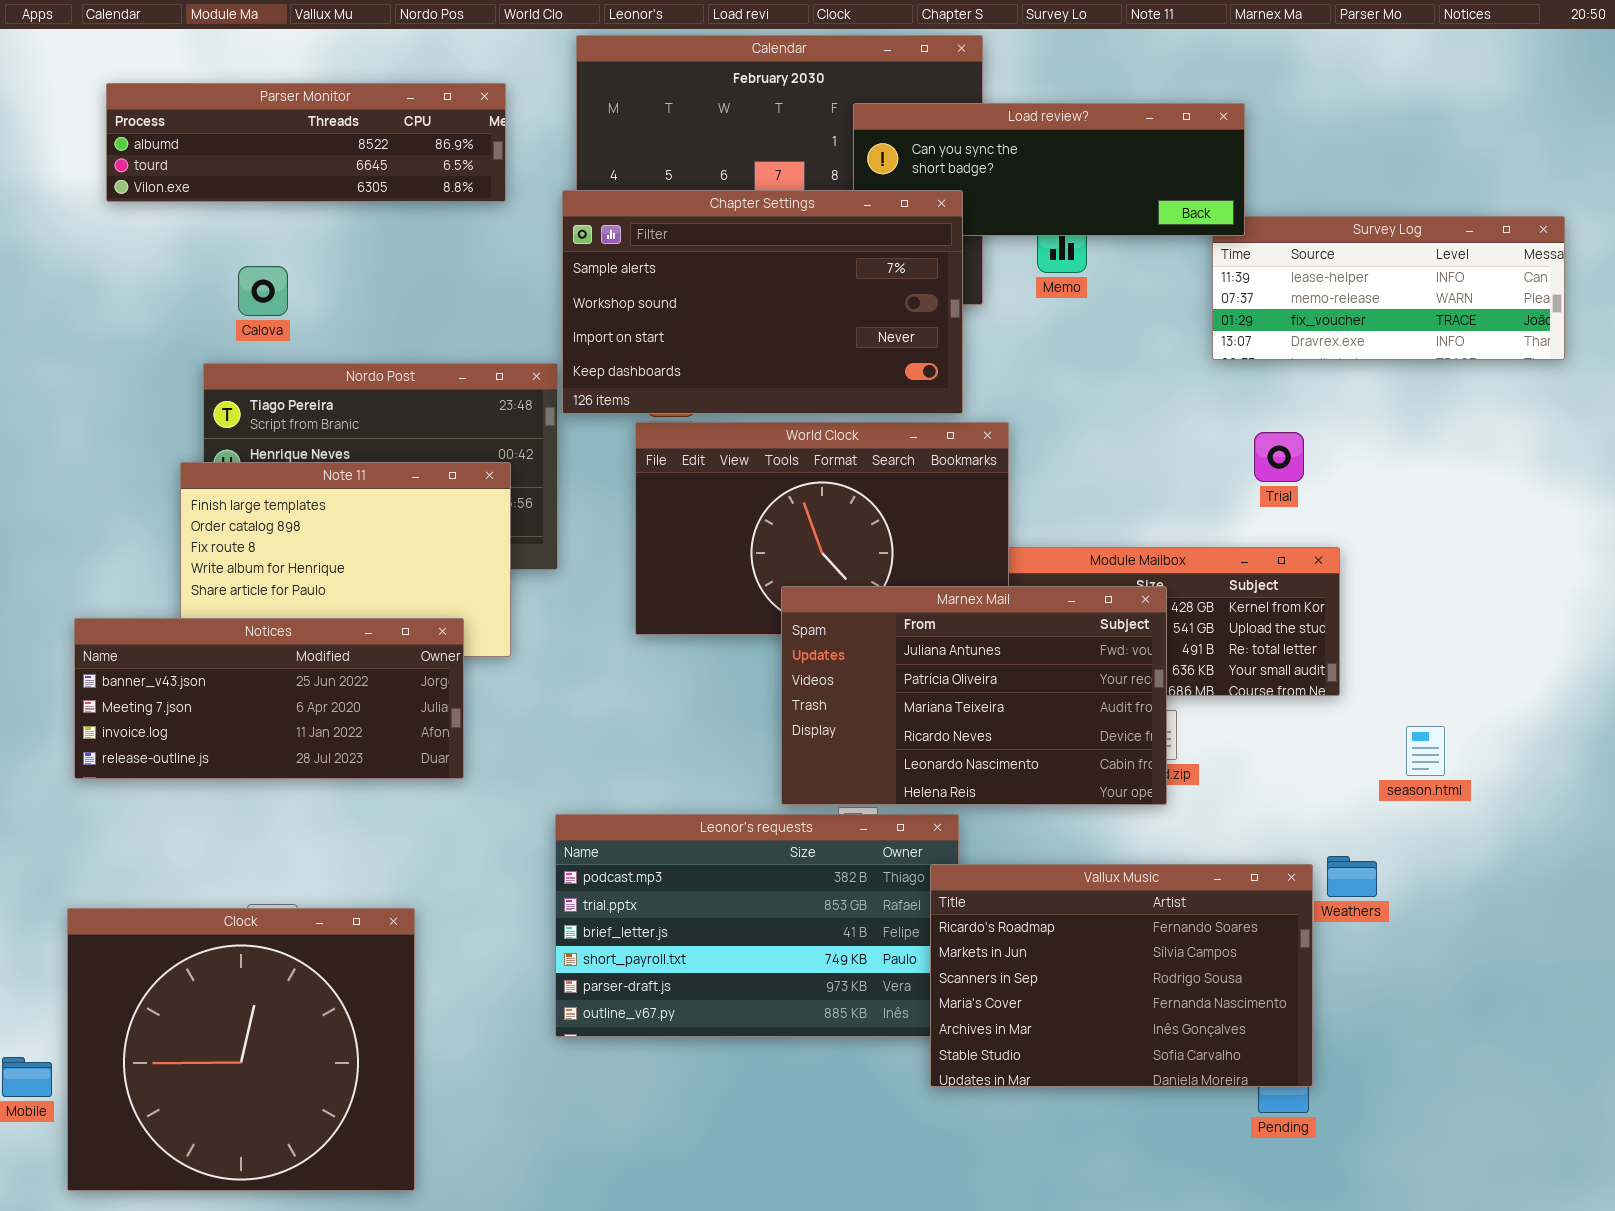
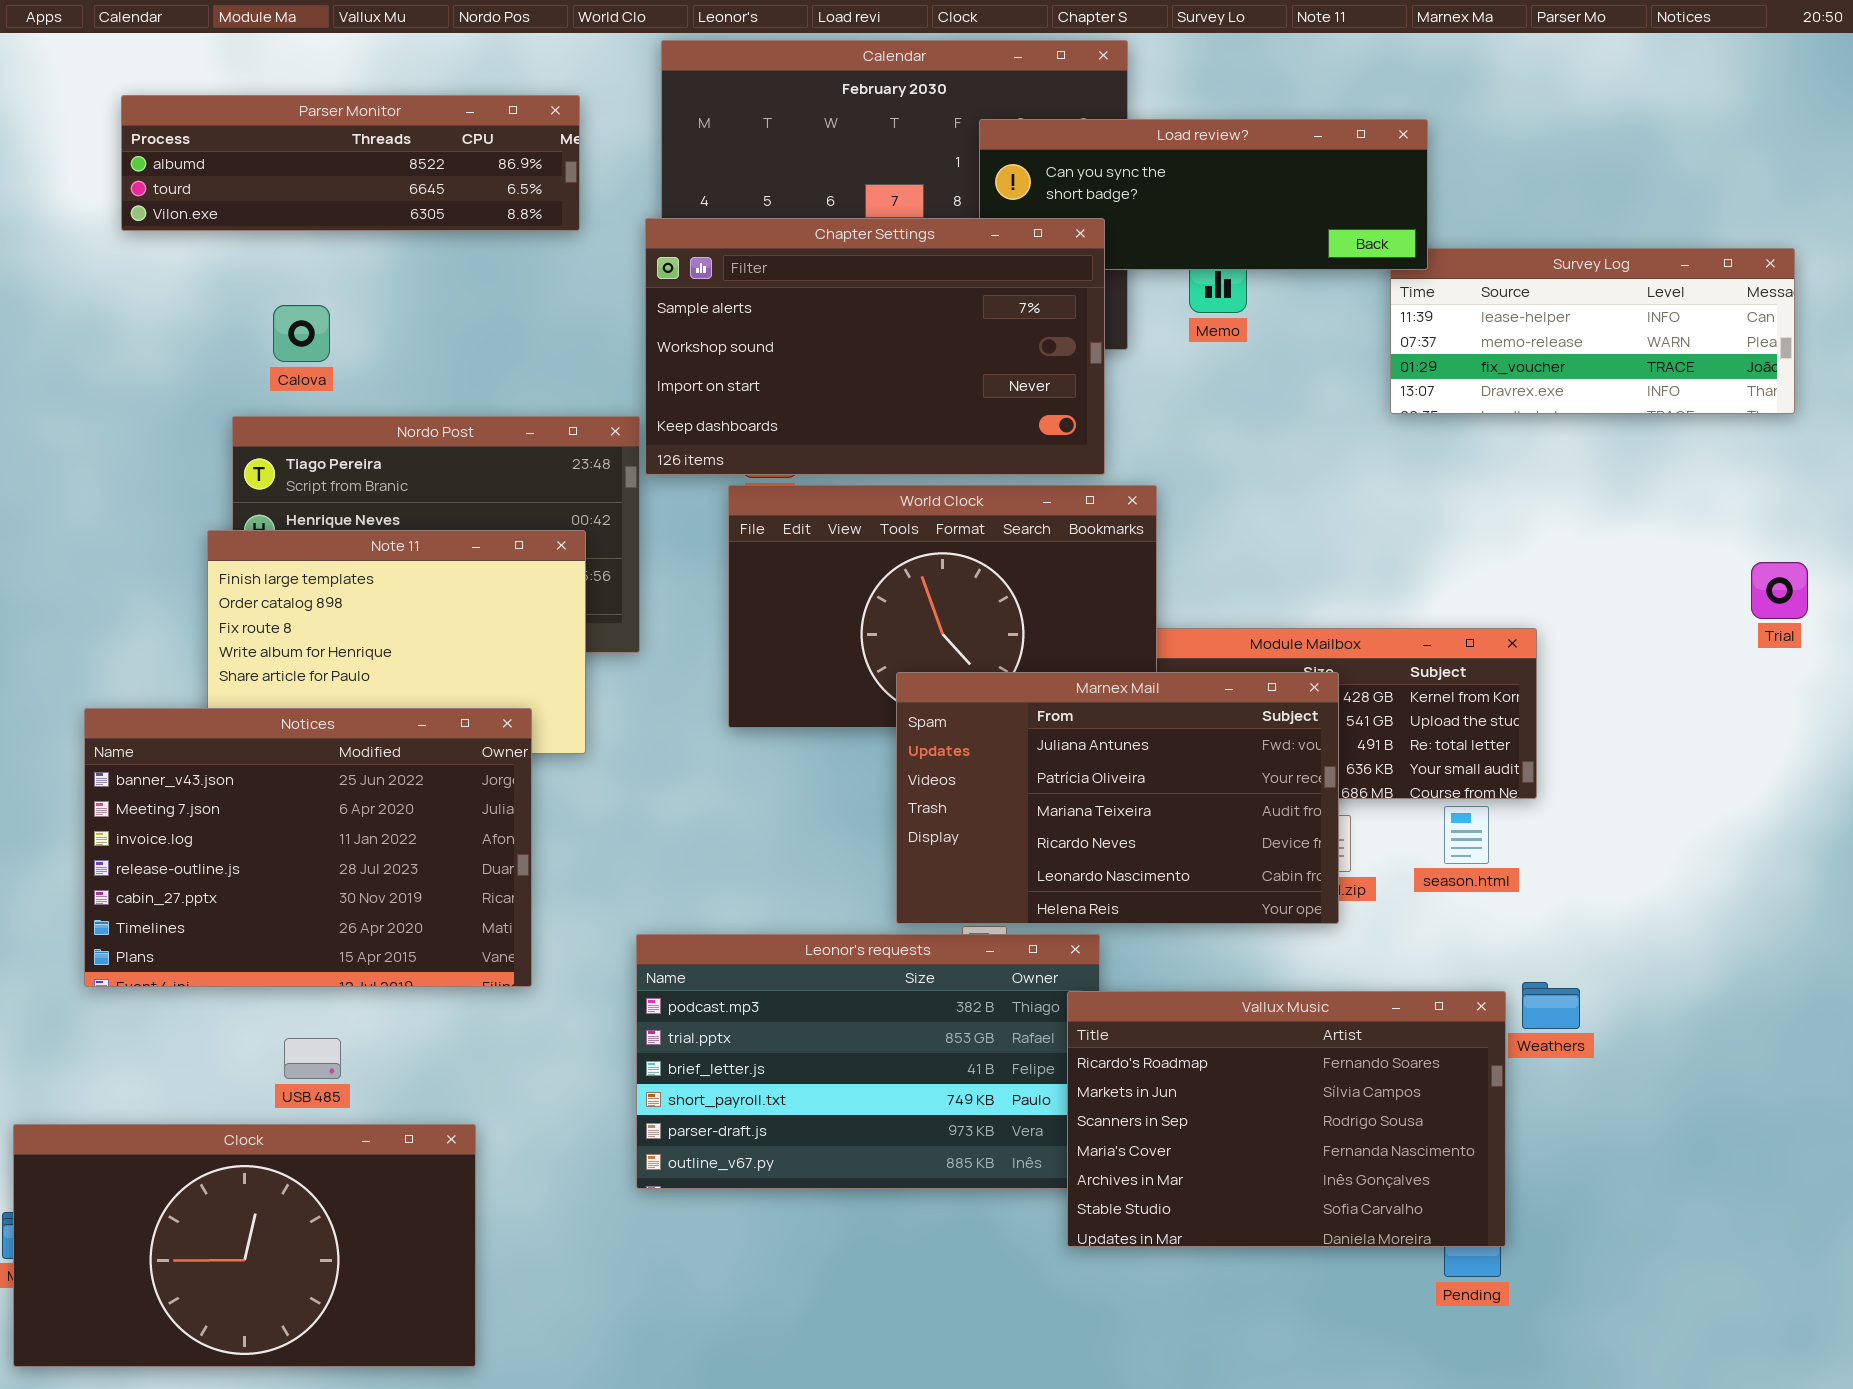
Trial: [1254,432,1304,482] -> [1751,562,1808,619], moved
Notices: [74,618,464,779] -> [84,708,532,987], resized
season.html: [1406,726,1445,776] -> [1444,806,1489,864], moved
Clock: [67,908,415,1191] -> [13,1124,476,1367], resized

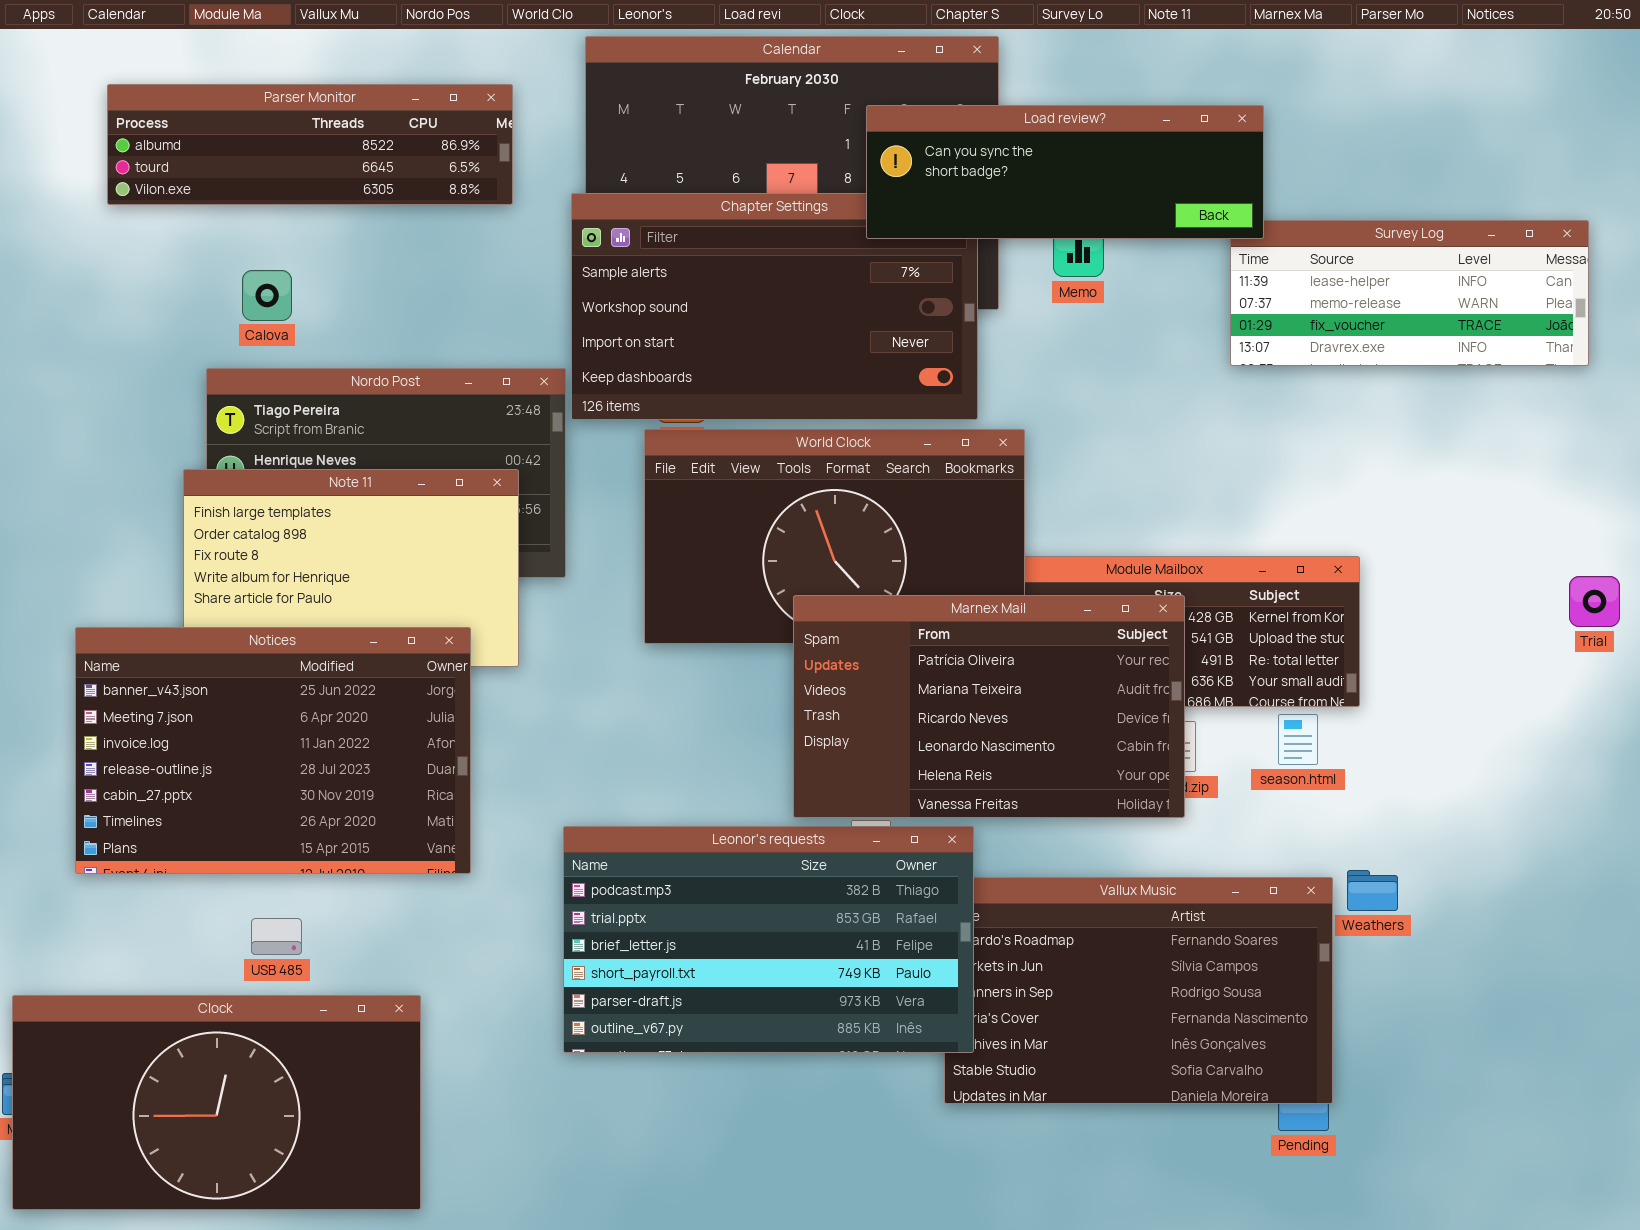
Load review?: [979,119,1428,270] -> [866,105,1264,239], raised
Trial: [1751,562,1808,619] -> [1569,576,1620,627], moved
Marnex Mail: [896,672,1339,924] -> [793,595,1185,818], scrolled down 1 row
Leonor's requests: [636,934,1100,1189] -> [563,826,974,1053], raised

